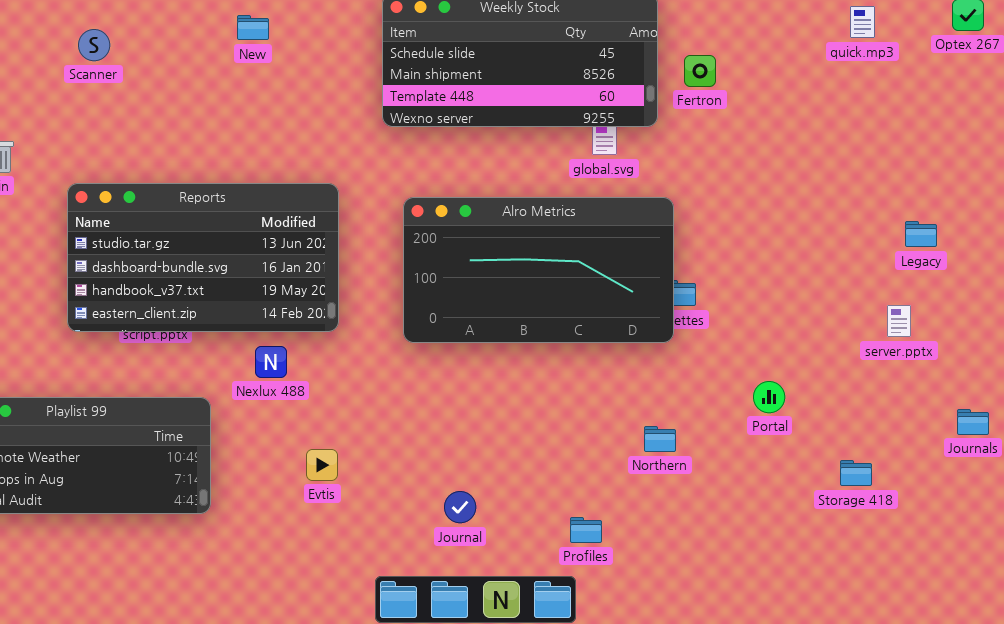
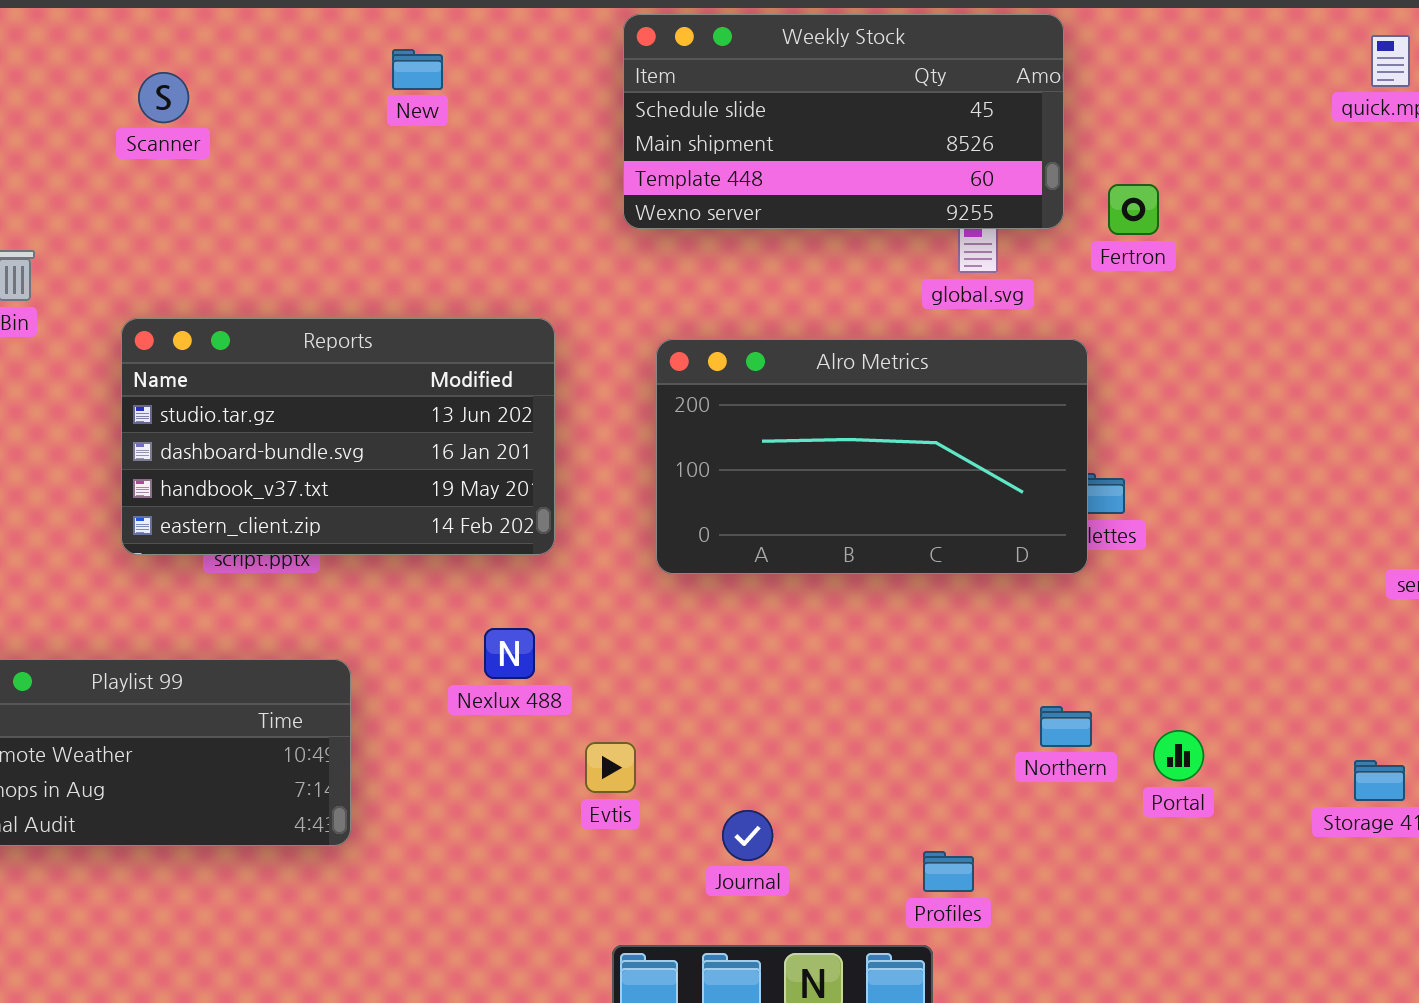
Fertron: [684,55,716,87] -> [1108,184,1159,235], moved
Nexlux 488: [255,346,287,378] -> [484,628,535,679], moved
Portal: [753,381,785,413] -> [1153,730,1204,781], moved
Evtis: [306,449,338,481] -> [585,742,636,793], moved

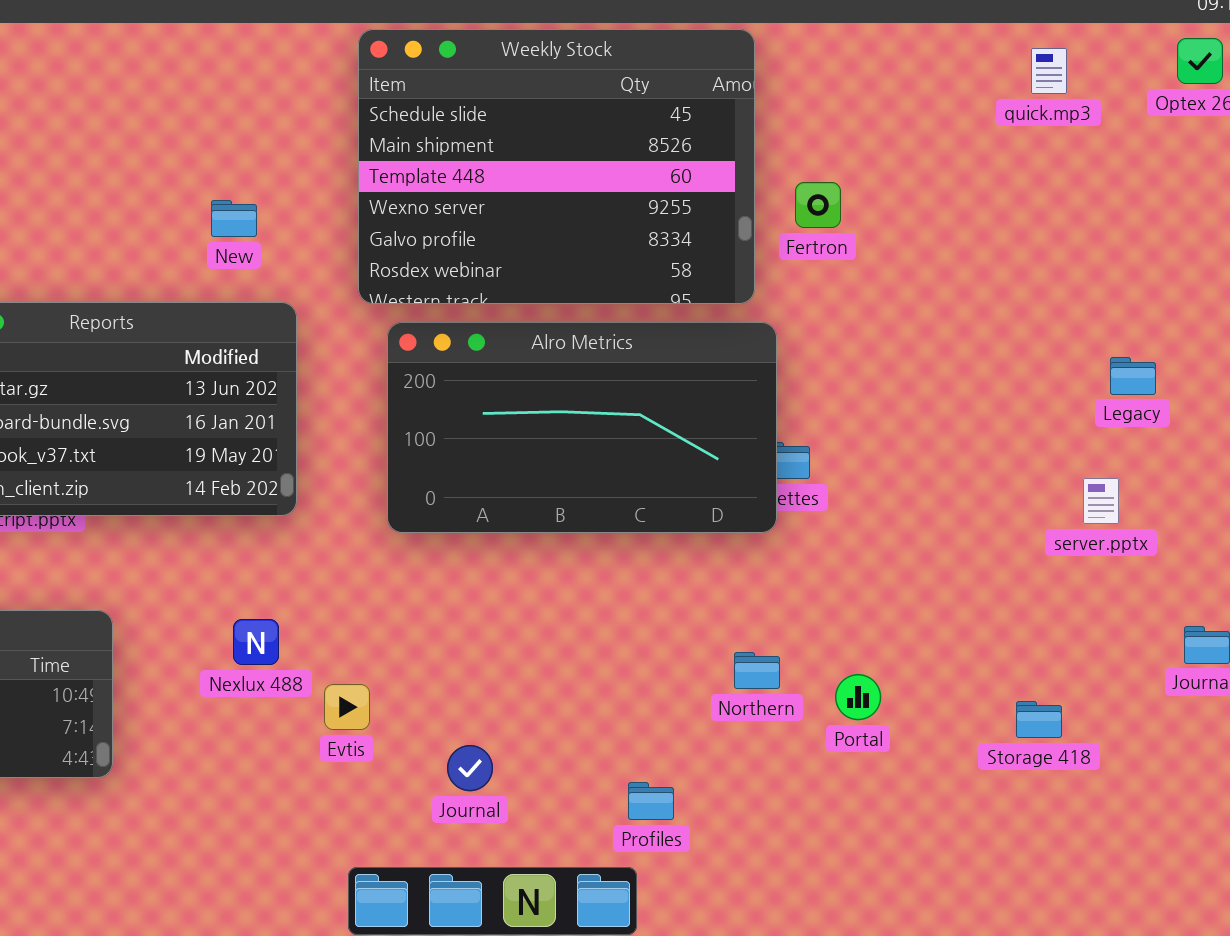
Weekly Stock: [623,14,1064,229] -> [358,29,755,304], resized
New: [392,49,443,90] -> [211,200,257,237], moved
Nexlux 488: [484,628,535,679] -> [233,619,279,665], moved

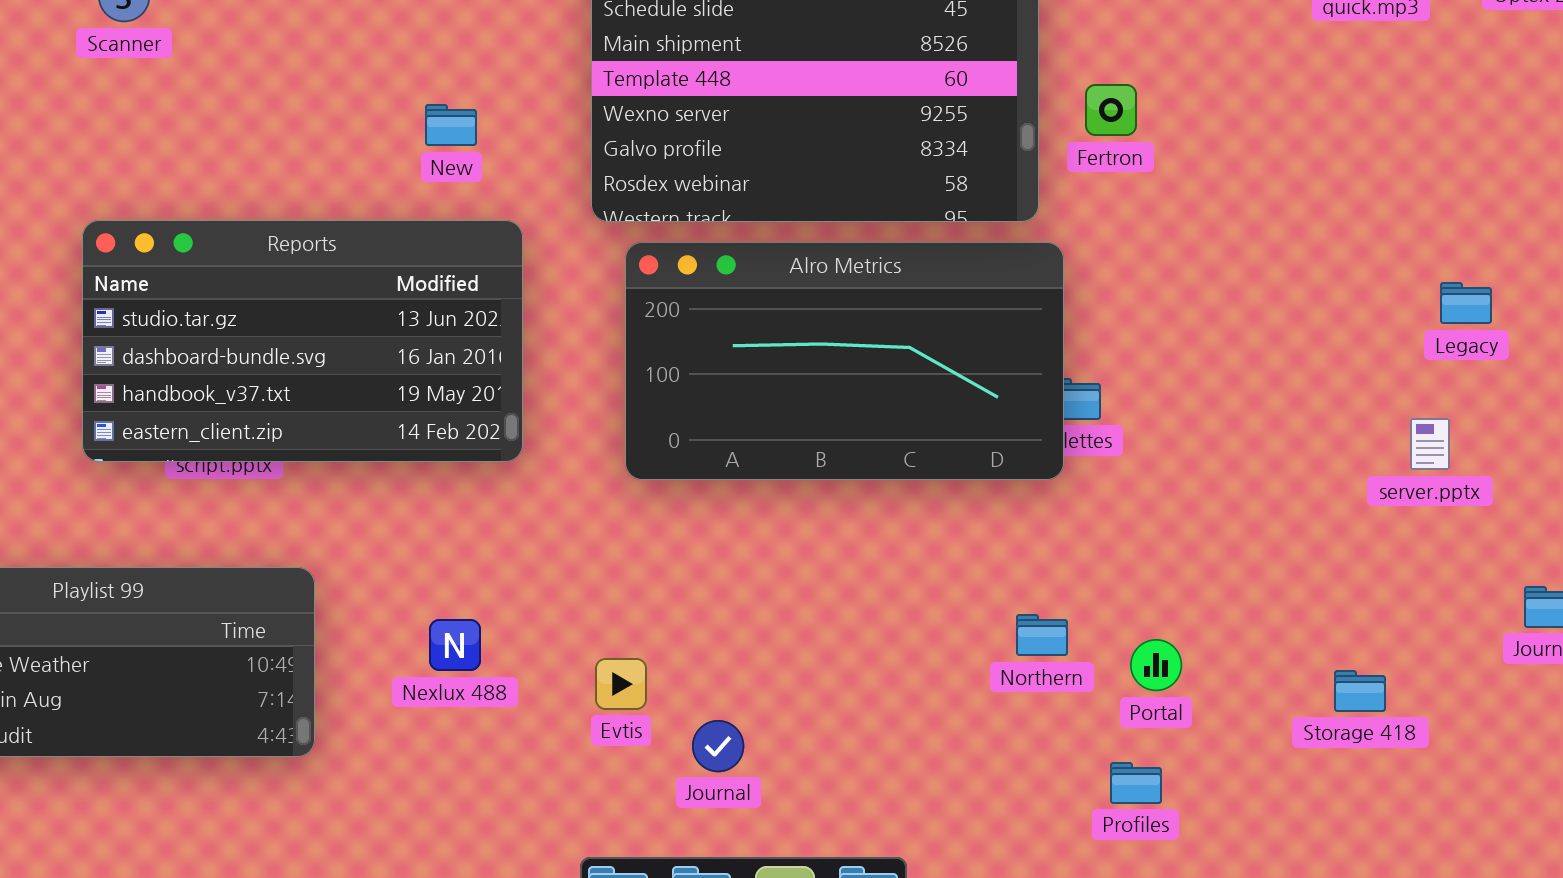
Nexlux 488: [233,619,279,665] -> [429,619,481,671], moved
Evtis: [324,684,370,730] -> [595,658,647,710], moved
Profiles: [628,782,674,820] -> [1110,762,1162,804], moved

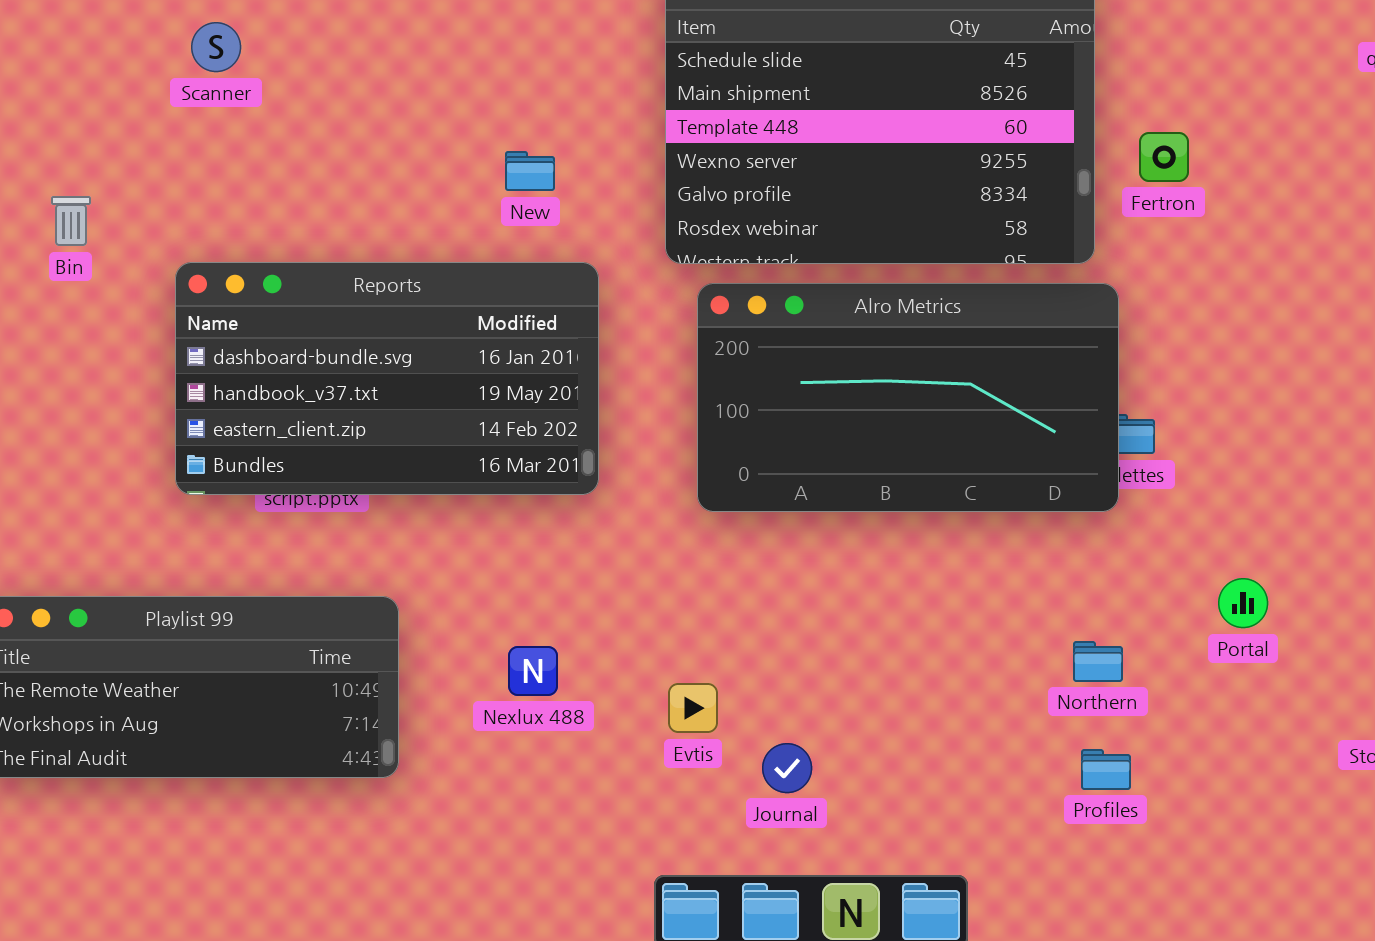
Reports: [82,220,523,462] -> [175,262,599,495], scrolled down 1 row
Portal: [1130,639,1182,691] -> [1218,578,1268,628], moved
Profiles: [1110,762,1162,804] -> [1081,749,1131,790], moved

